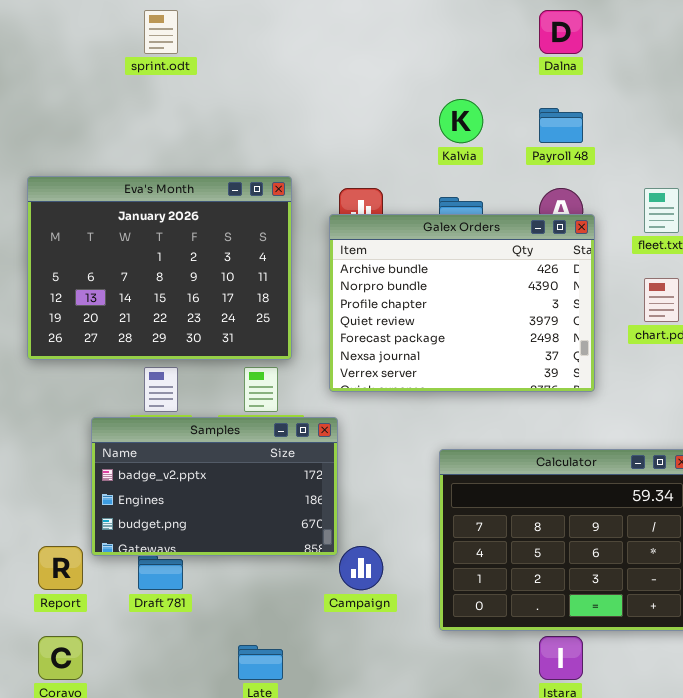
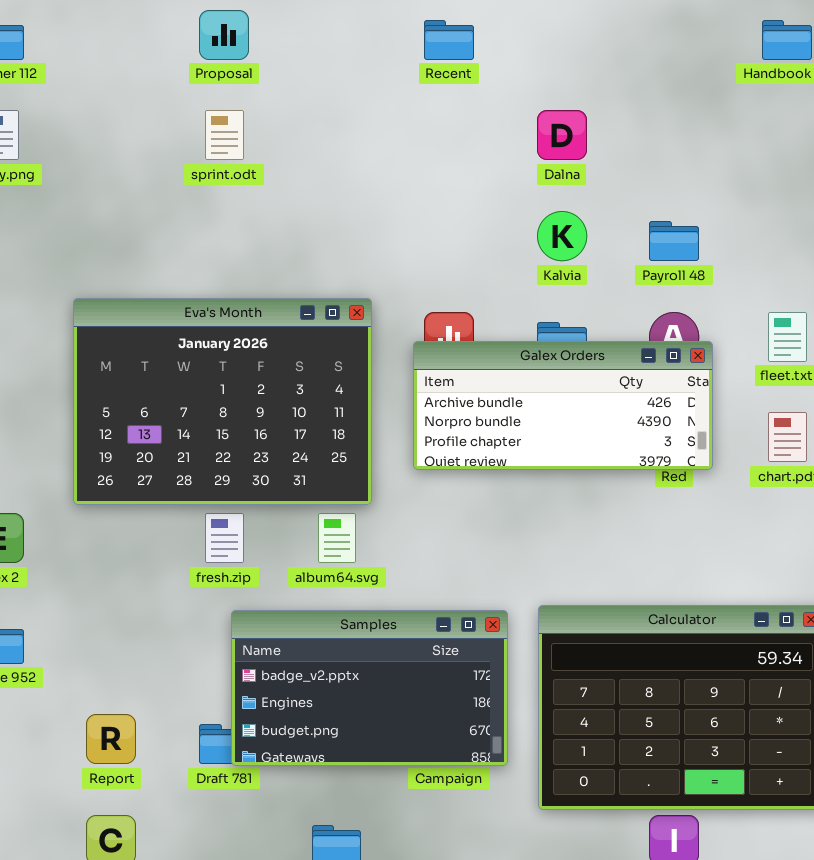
Dalna: [539,10,583,54] -> [537,110,587,160], moved
Galex Orders: [329,214,595,392] -> [413,341,713,470], resized
Samples: [91,417,338,556] -> [231,610,508,766], moved

